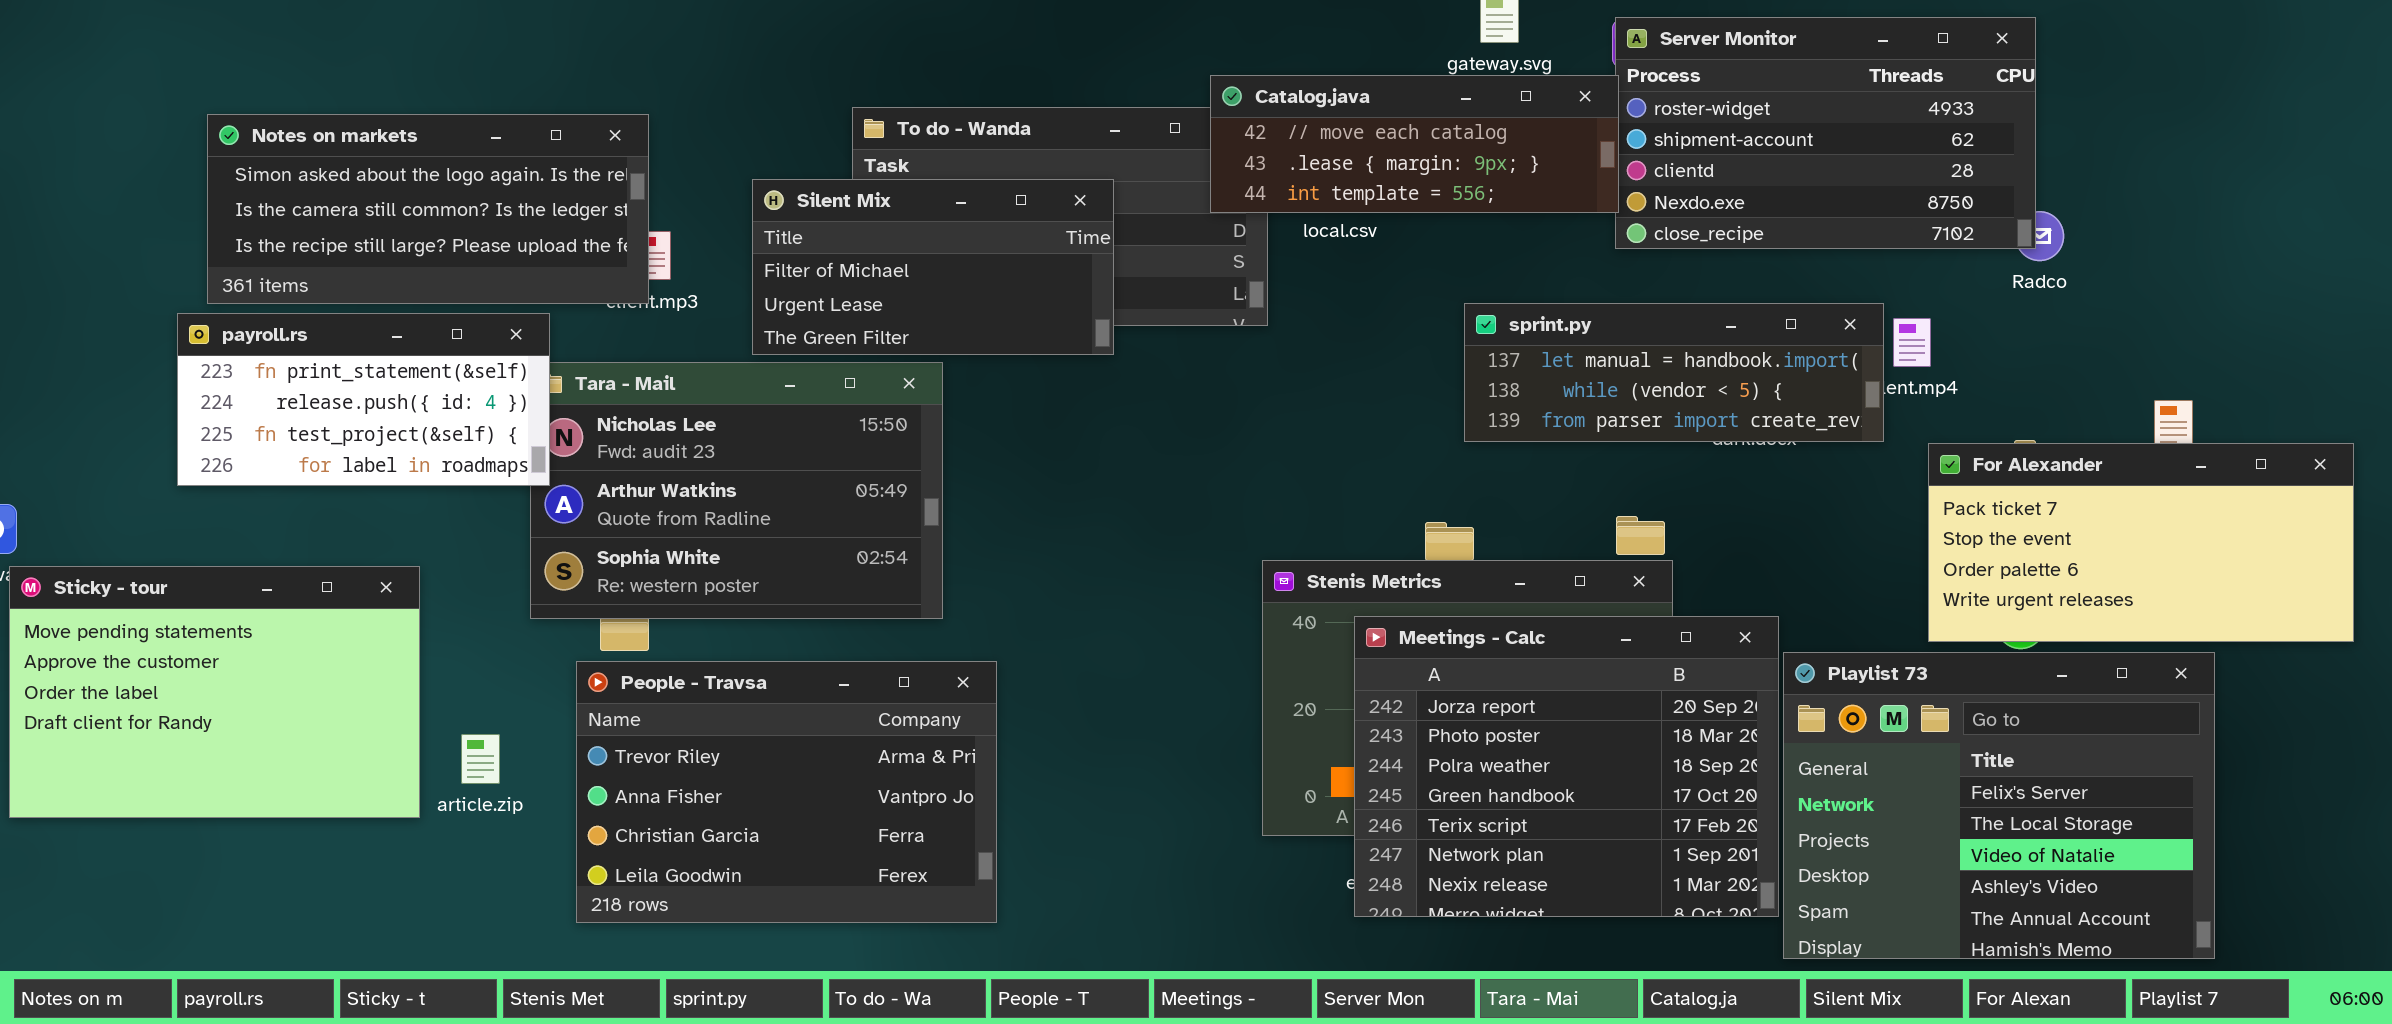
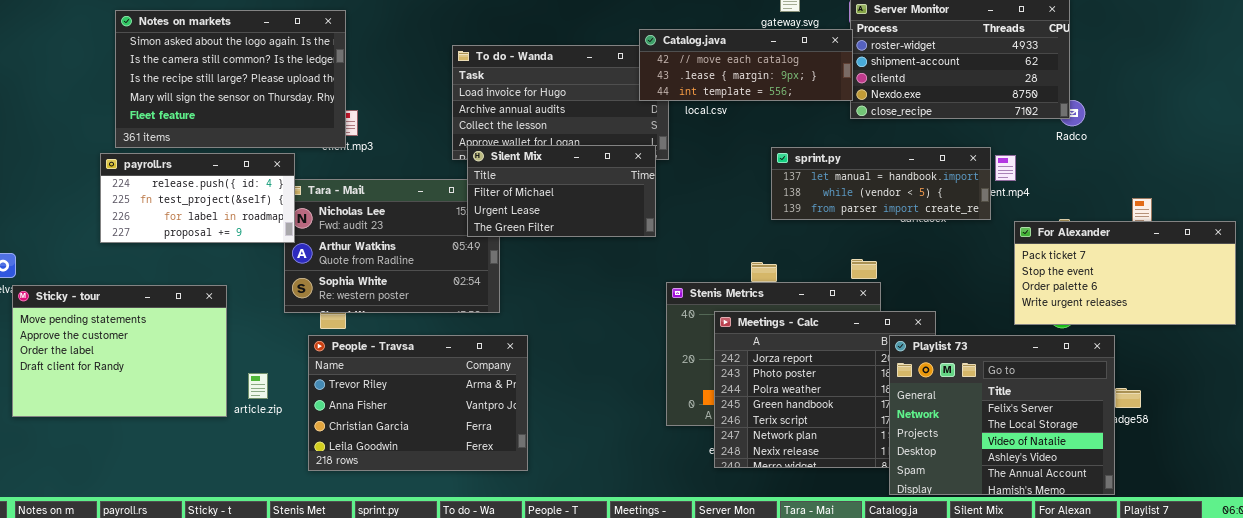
Notes on markets: [207,114,649,304] -> [115,10,346,148], resized
Silent Mix: [752,179,1114,355] -> [467,145,656,237], moved
payroll.rs: [177,313,550,486] -> [100,153,295,243], scrolled down 1 row
Playlist 73: [1783,652,2215,959] -> [889,335,1115,495], moved

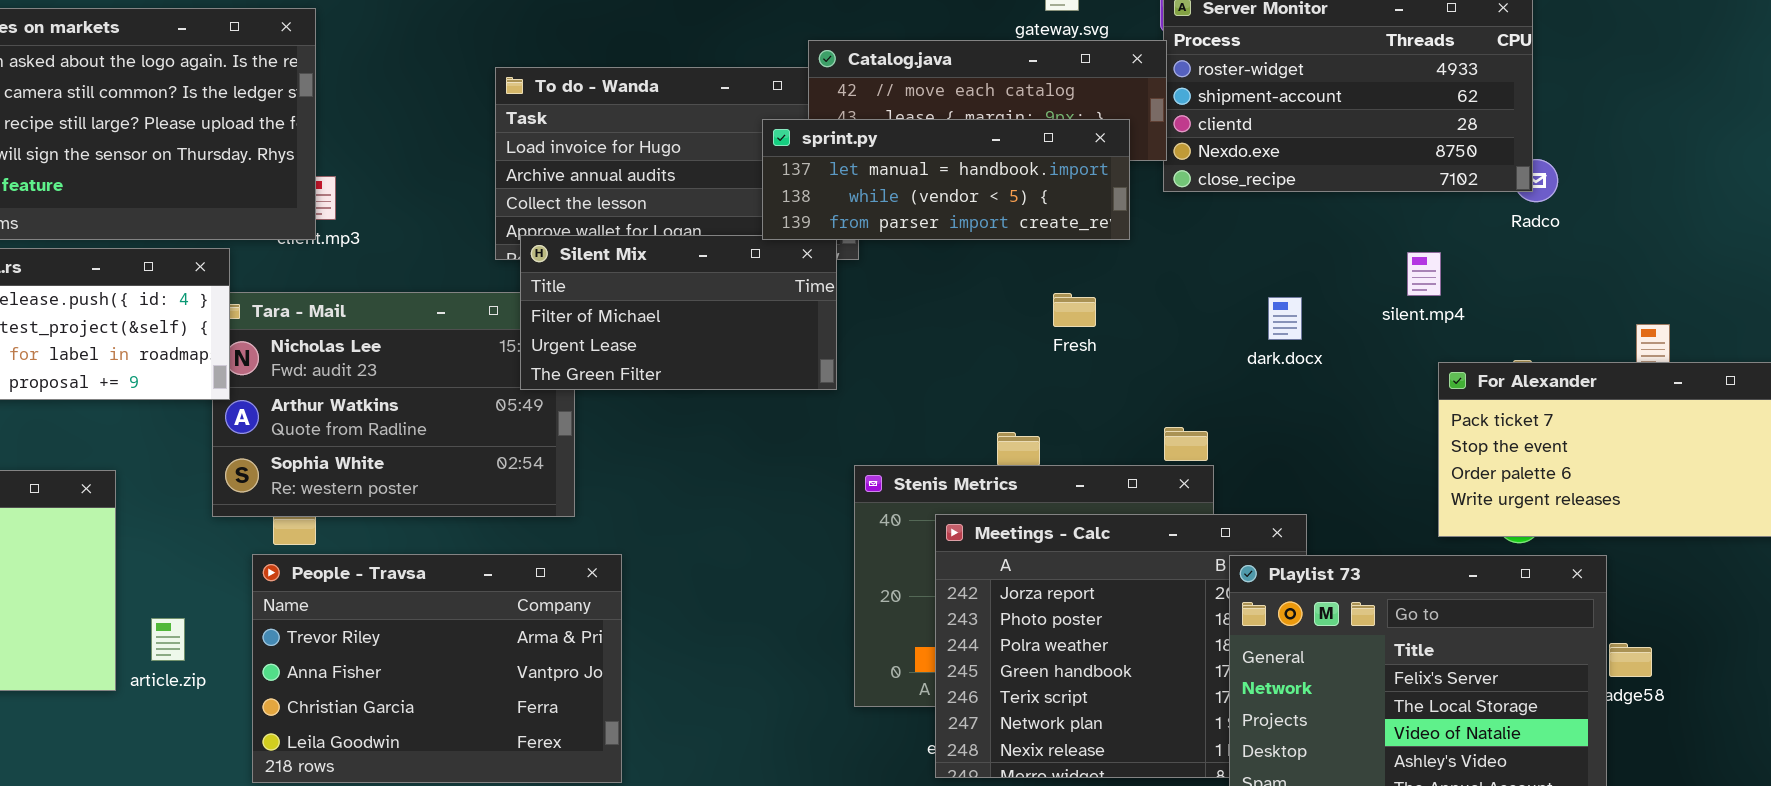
sprint.py: [771,147,991,220] -> [762,119,1130,240], moved

